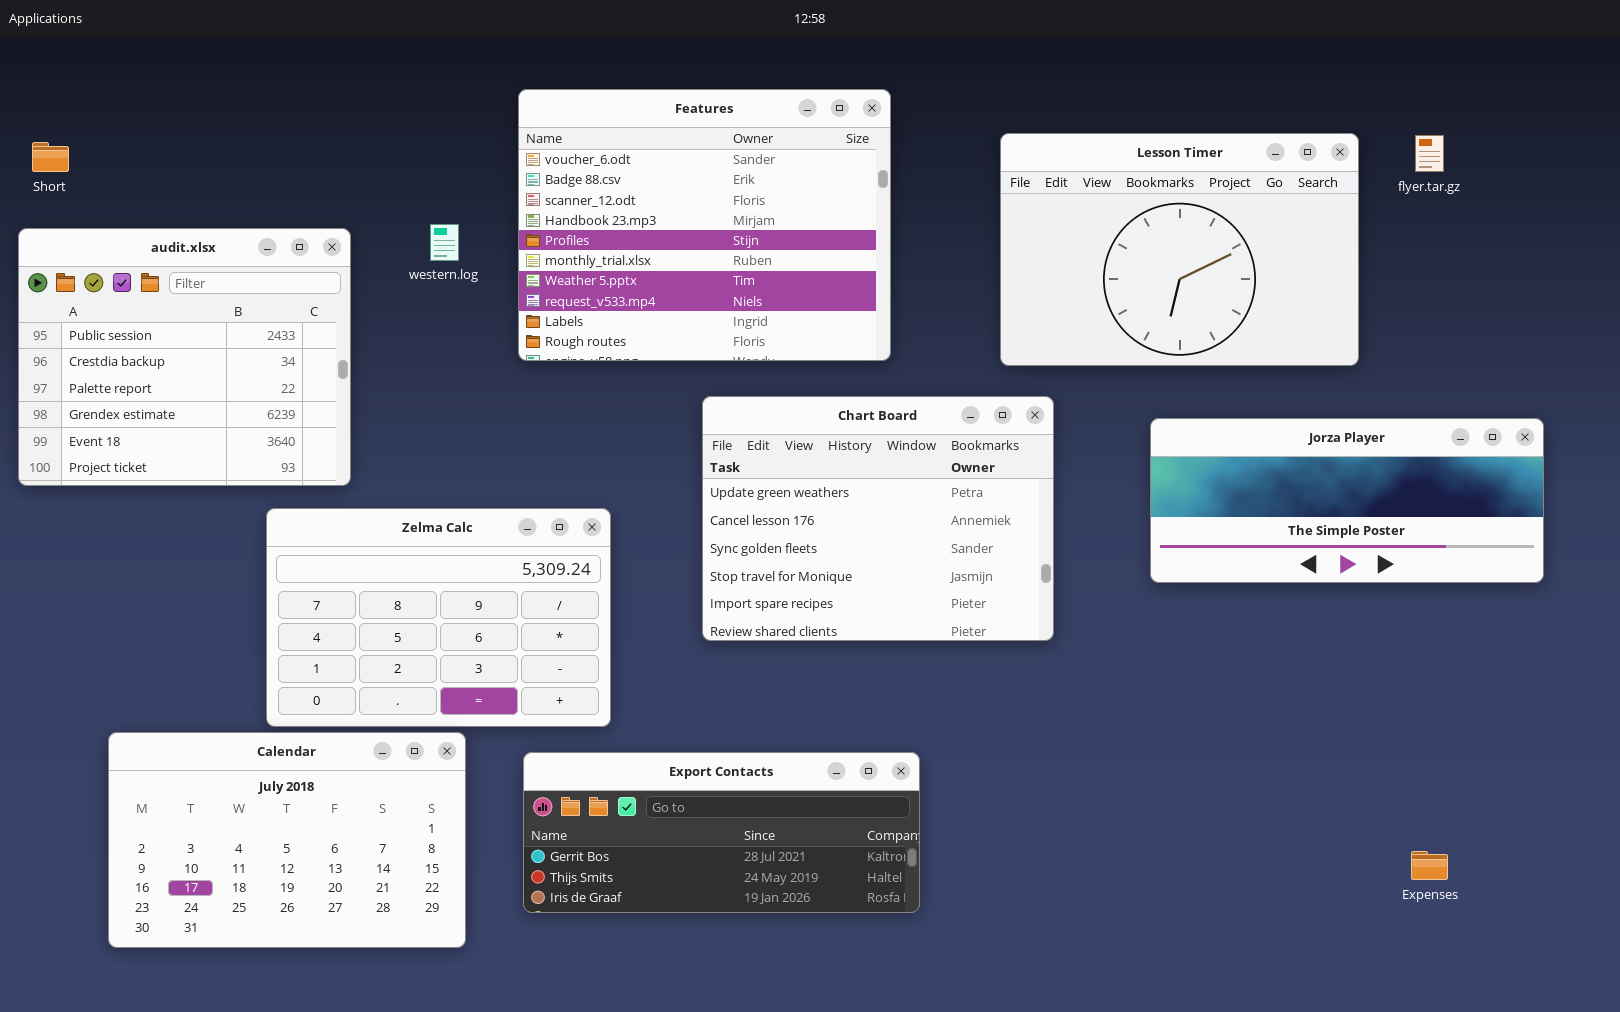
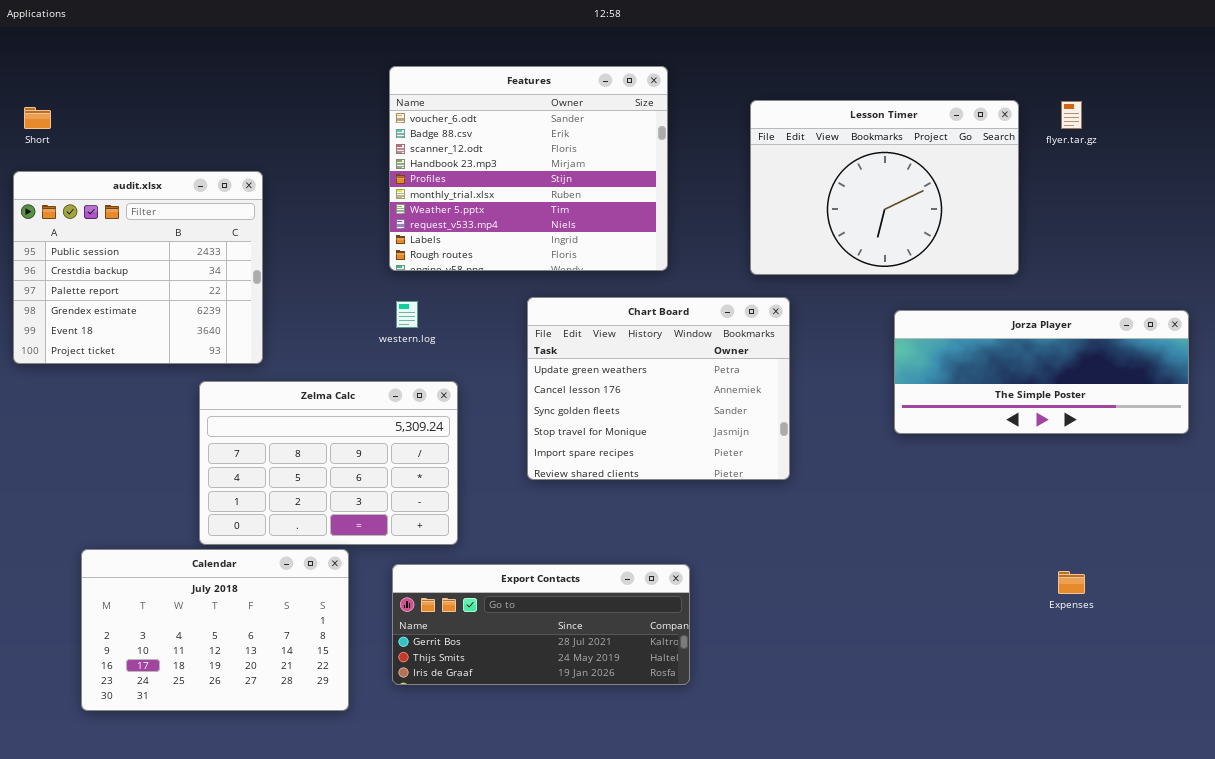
western.log: [430,224,459,261] -> [396,301,418,328], moved
Jorza Player: [1150,418,1544,583] -> [894,310,1189,434], moved
Expenses: [1411,851,1448,880] -> [1058,571,1085,594], moved

